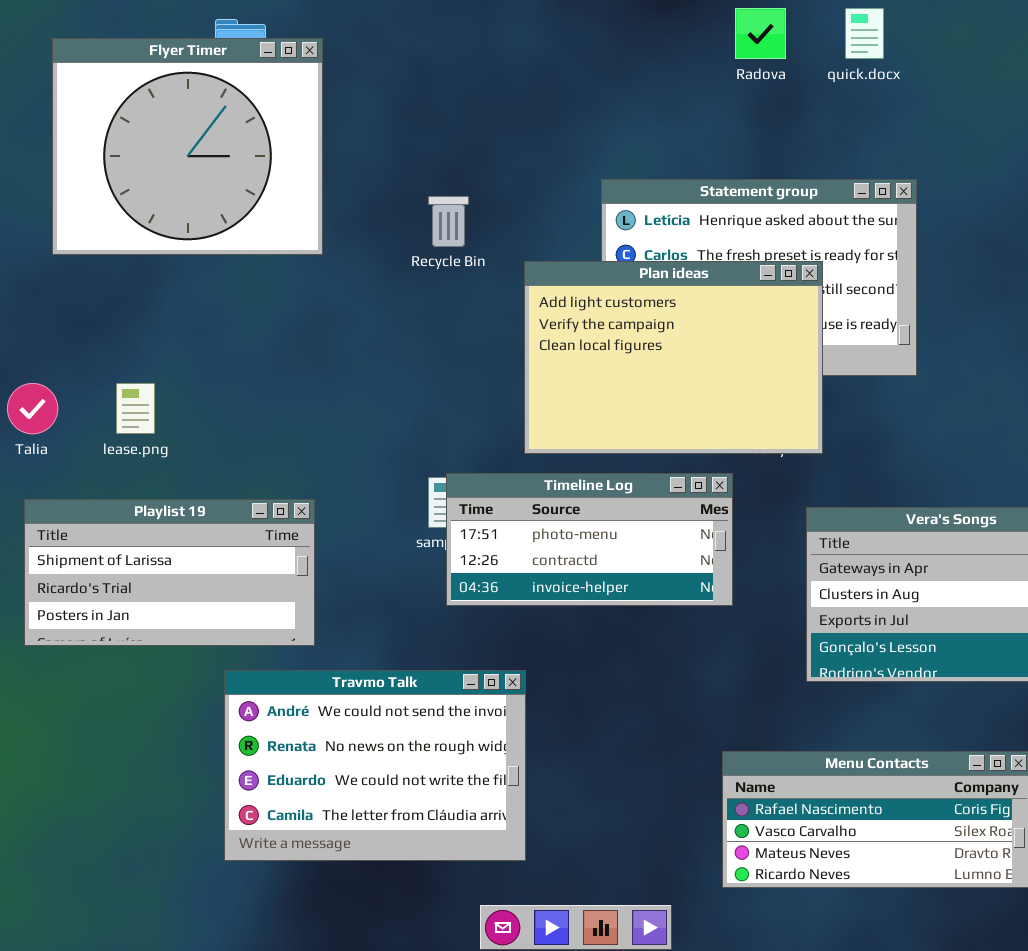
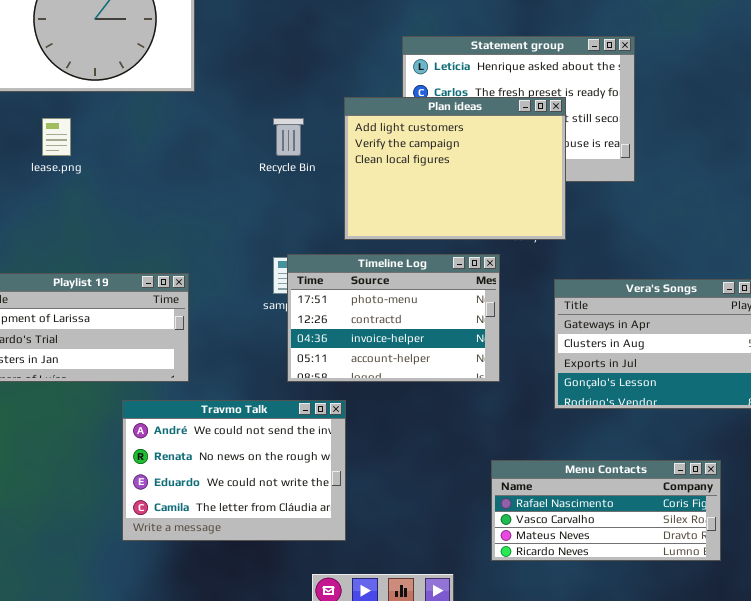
Recycle Bin: [428,196,469,247] -> [273,118,304,156], moved
lease.png: [116,383,155,434] -> [42,118,71,156], moved
Timeline Log: [446,473,733,606] -> [287,254,500,382], resized

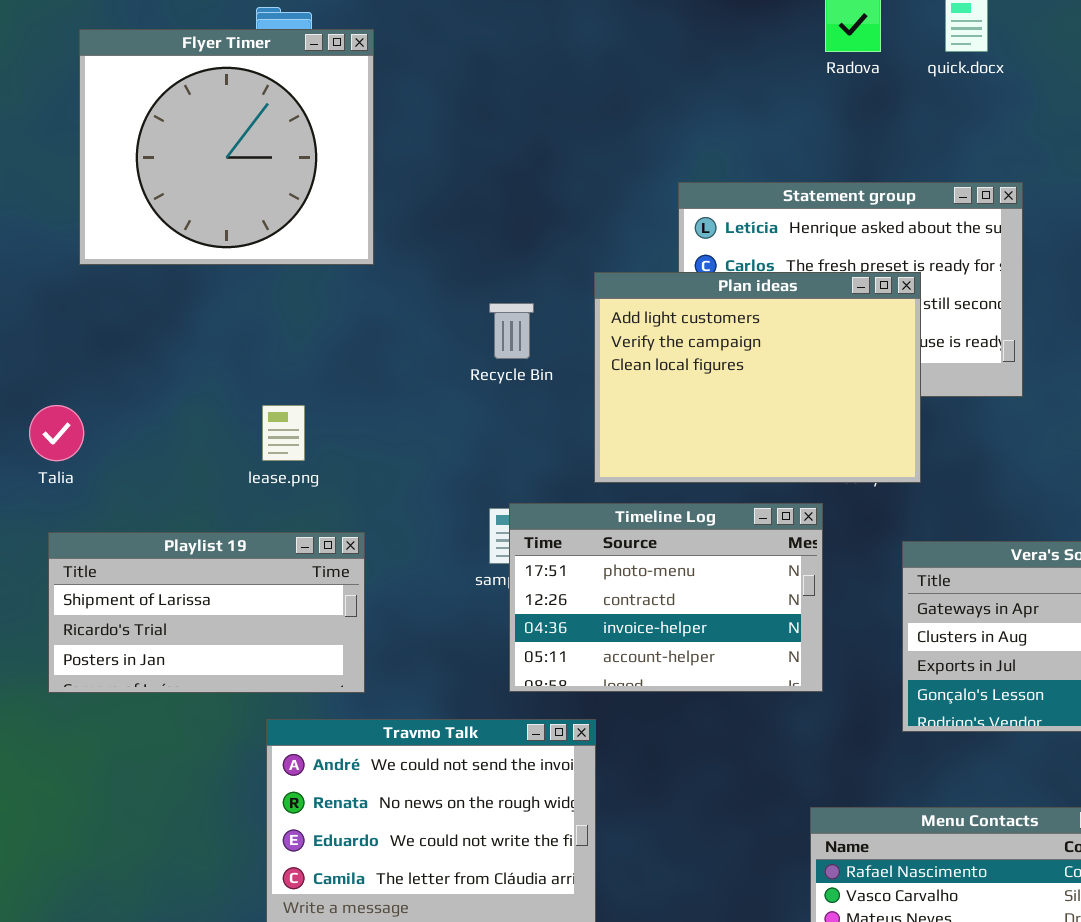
lease.png: [42,118,71,156] -> [262,405,305,461], moved

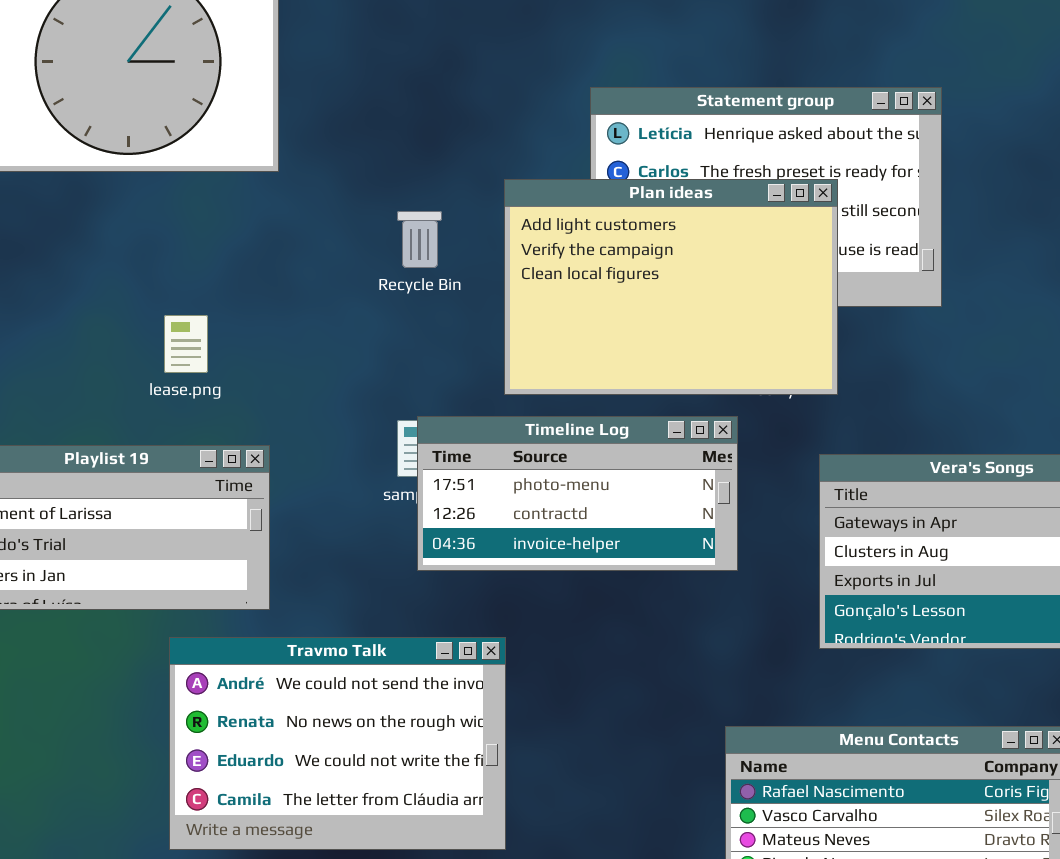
Timeline Log: [509,503,823,692] -> [417,416,738,571], resized

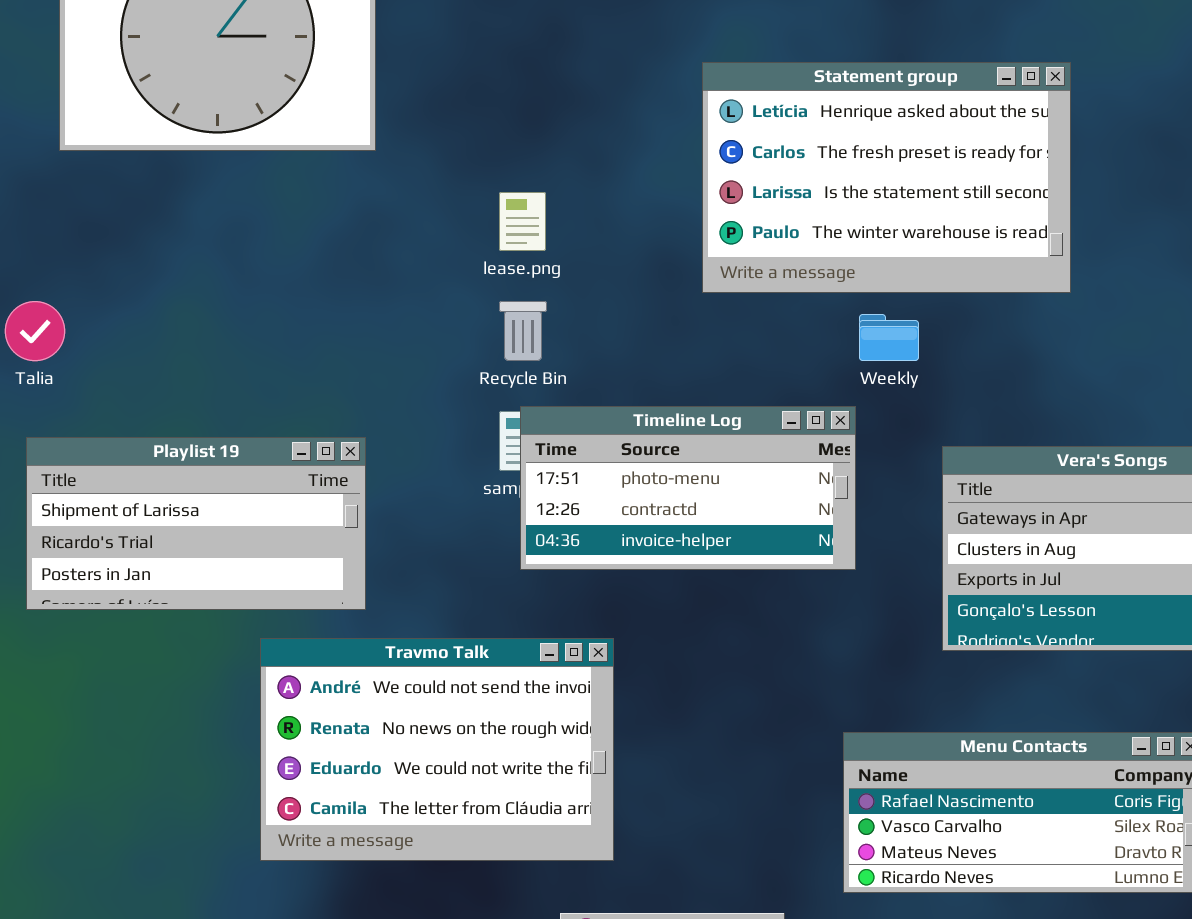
Plan ideas: [504,179,838,395] -> none, closed
Recycle Bin: [397,211,442,268] -> [499,301,547,361], moved
lease.png: [164,315,208,373] -> [499,192,546,251], moved

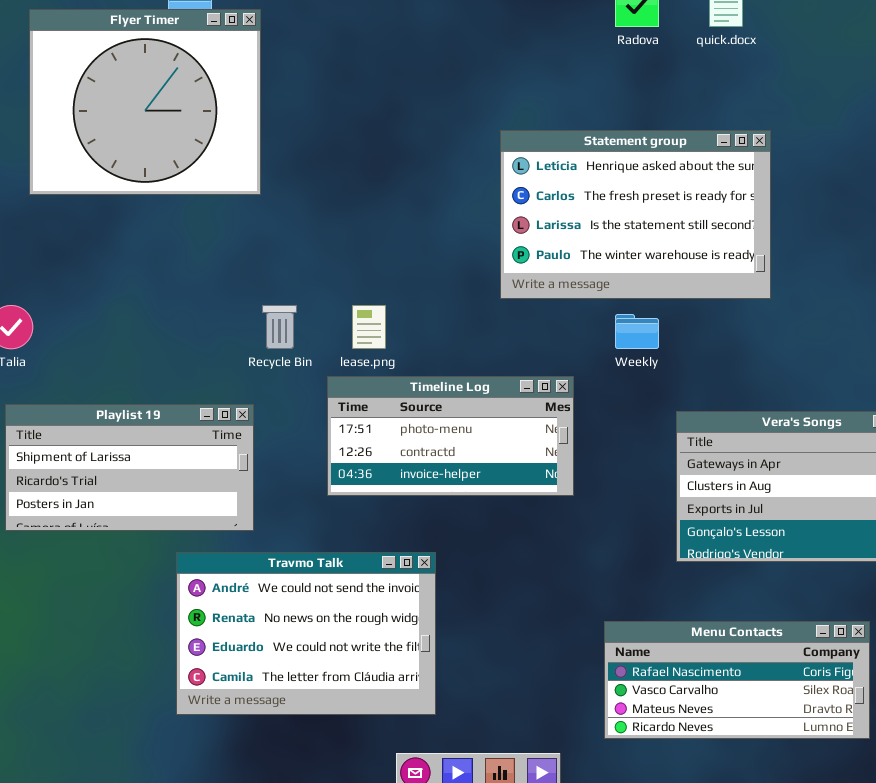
lease.png: [499,192,546,251] -> [352,305,386,349], moved
Recycle Bin: [499,301,547,361] -> [262,305,297,349], moved
Timeline Log: [520,406,856,570] -> [327,376,574,496], moved

